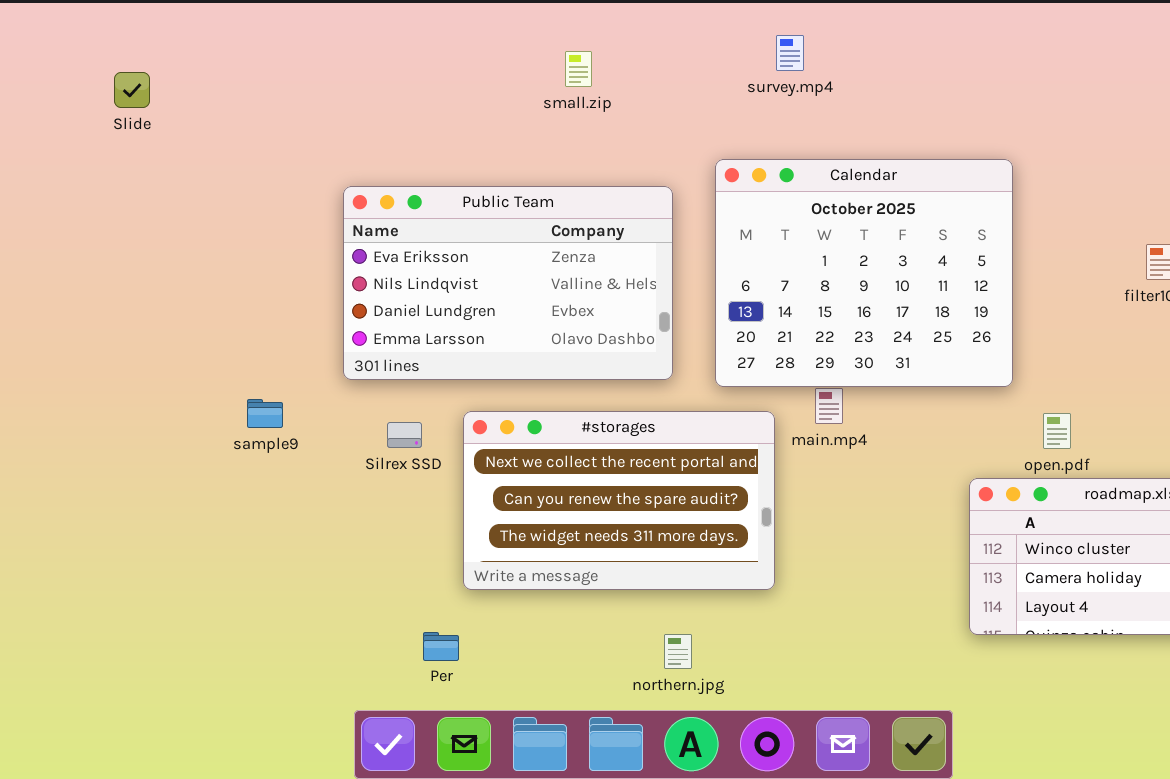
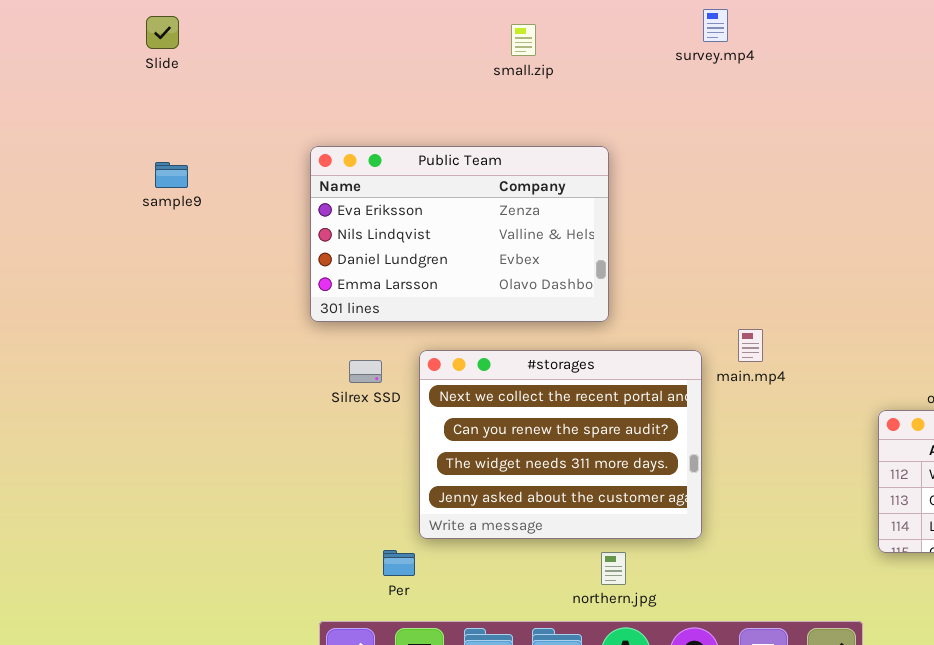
Slide: [114,72,150,108] -> [146,16,179,49], moved
Calendar: [715,159,1013,387] -> none, closed
sample9: [247,399,283,428] -> [155,162,188,188], moved
#storages: [463,411,775,590] -> [419,350,702,539], resized

